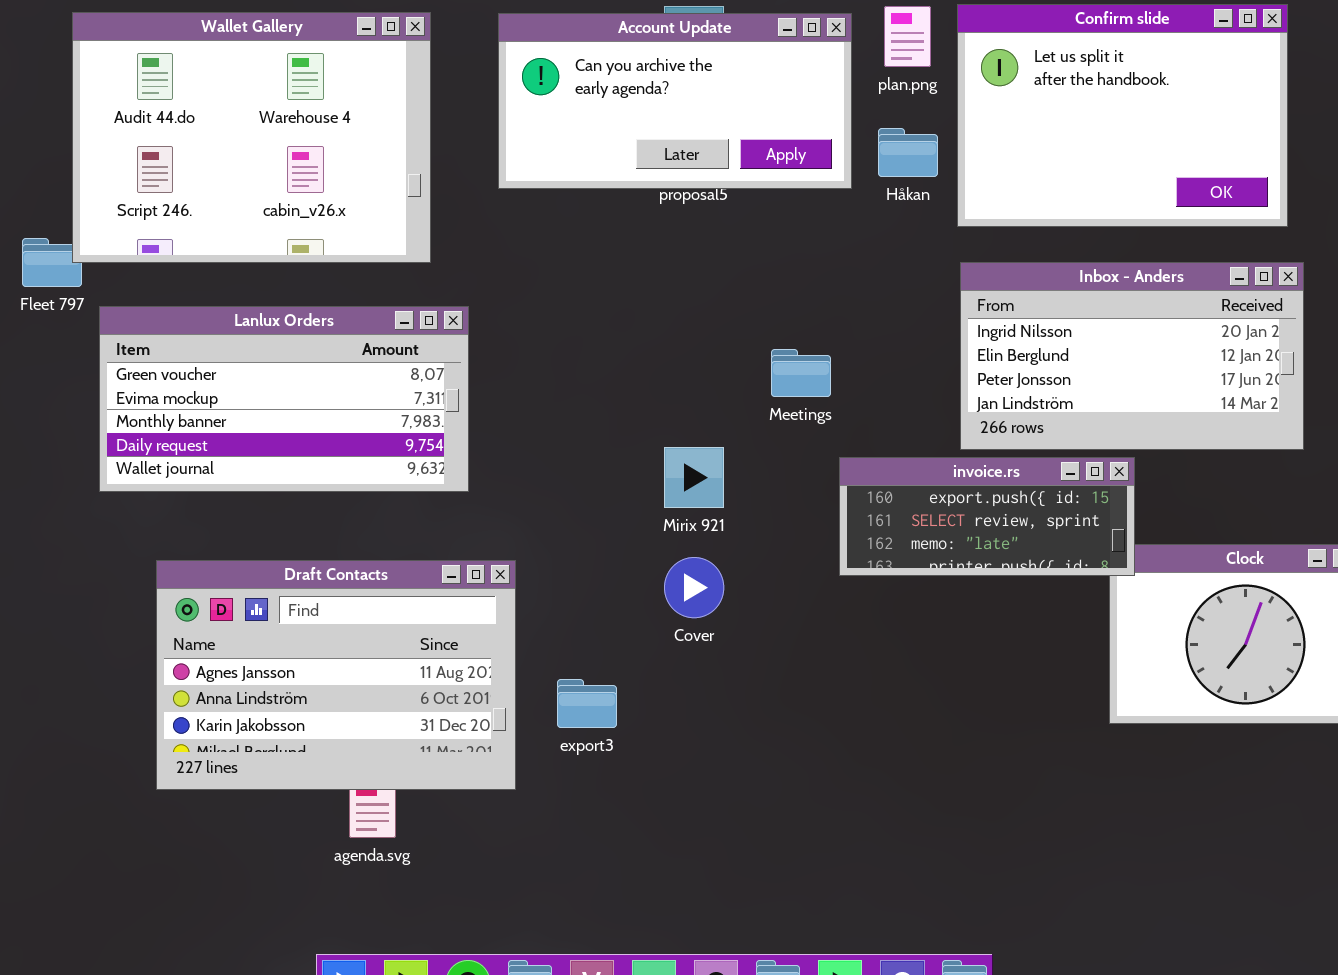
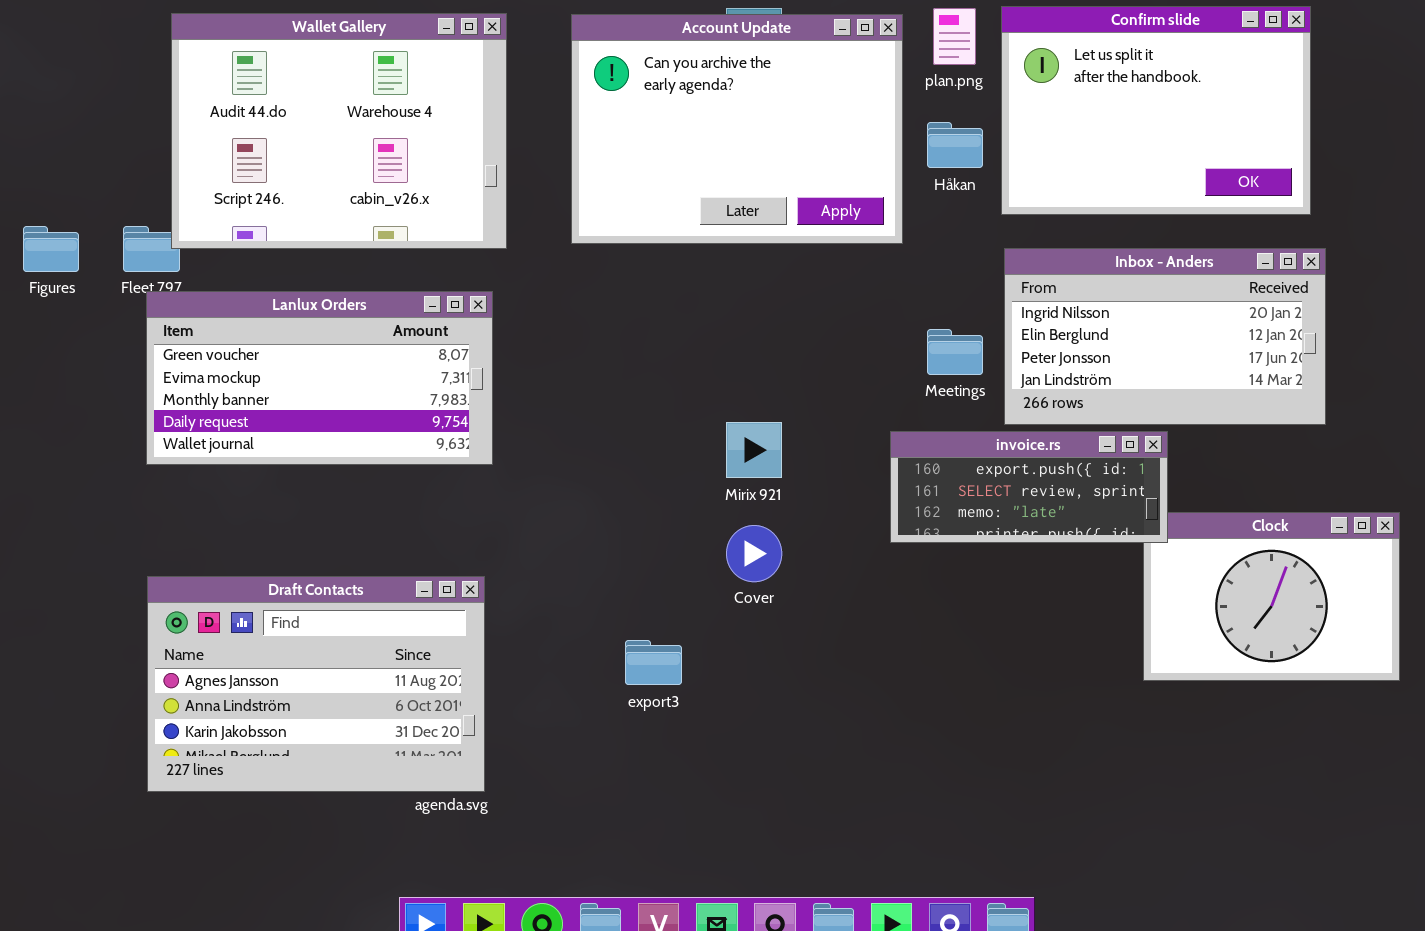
Account Update: [498,13,852,189] -> [571,14,903,244], resized
Lanlux Orders: [99,306,469,492] -> [146,291,493,465], moved
Meetings: [771,349,831,397] -> [927,329,983,375], moved
Draft Contacts: [156,560,516,790] -> [147,576,485,792], moved

